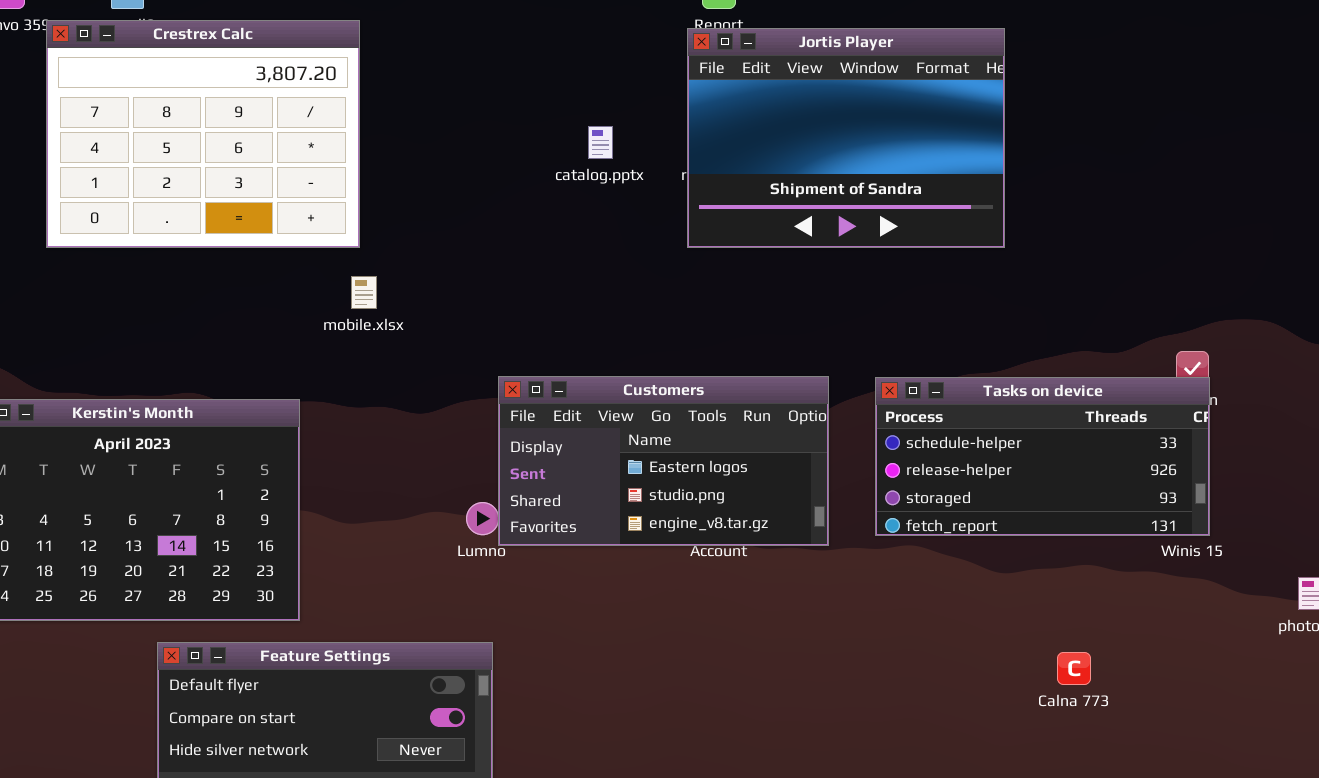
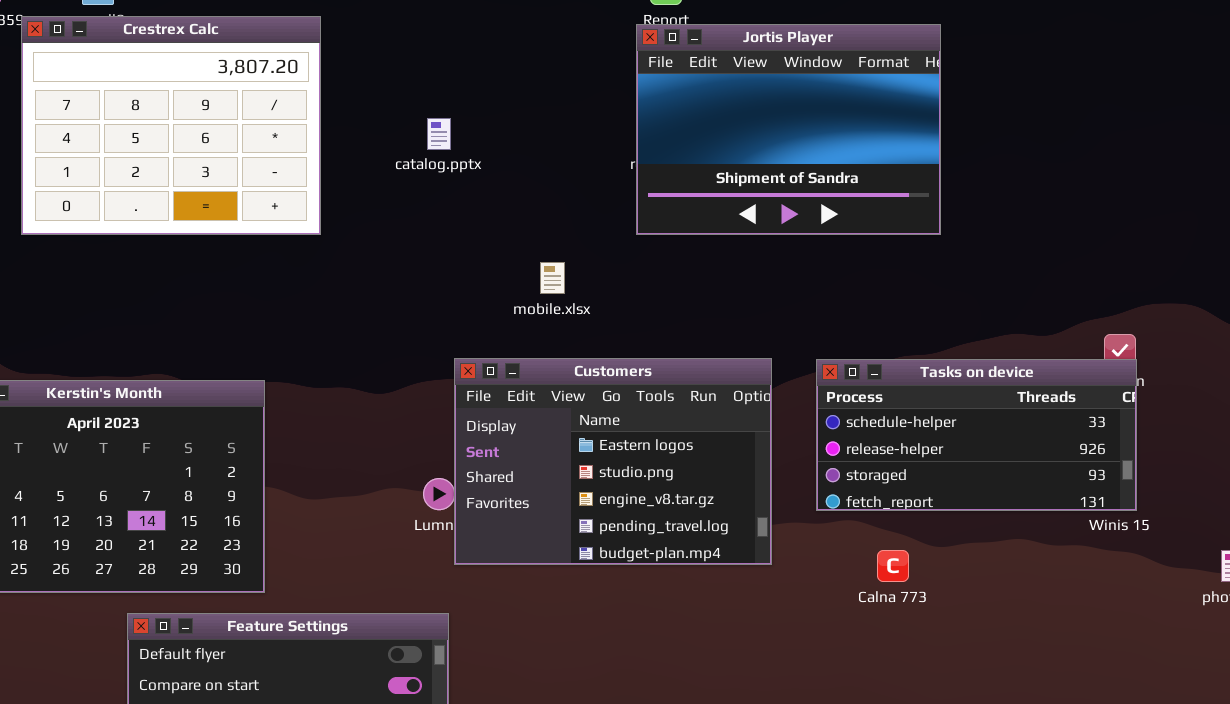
catalog.pptx: [588,126,613,159] -> [427,118,451,150], moved
mobile.xlsx: [351,276,377,309] -> [540,262,565,294], moved
Customers: [498,376,829,546] -> [454,358,772,565], resized
Calna 773: [1057,652,1091,685] -> [877,550,909,582], moved

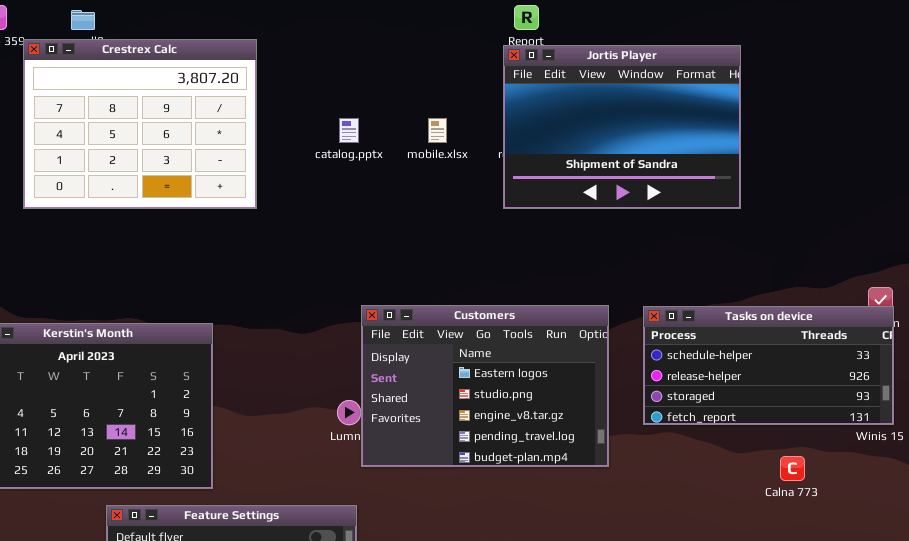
mobile.xlsx: [540,262,565,294] -> [428,118,447,143], moved
Calna 773: [877,550,909,582] -> [780,456,805,481], moved

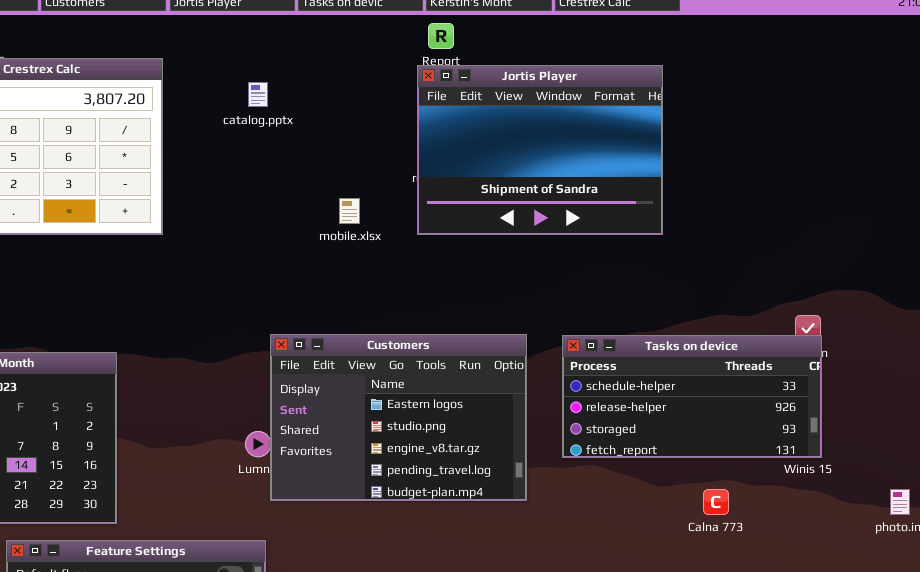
catalog.pptx: [339,118,359,143] -> [248,82,268,107], moved
mobile.xlsx: [428,118,447,143] -> [339,198,360,224], moved

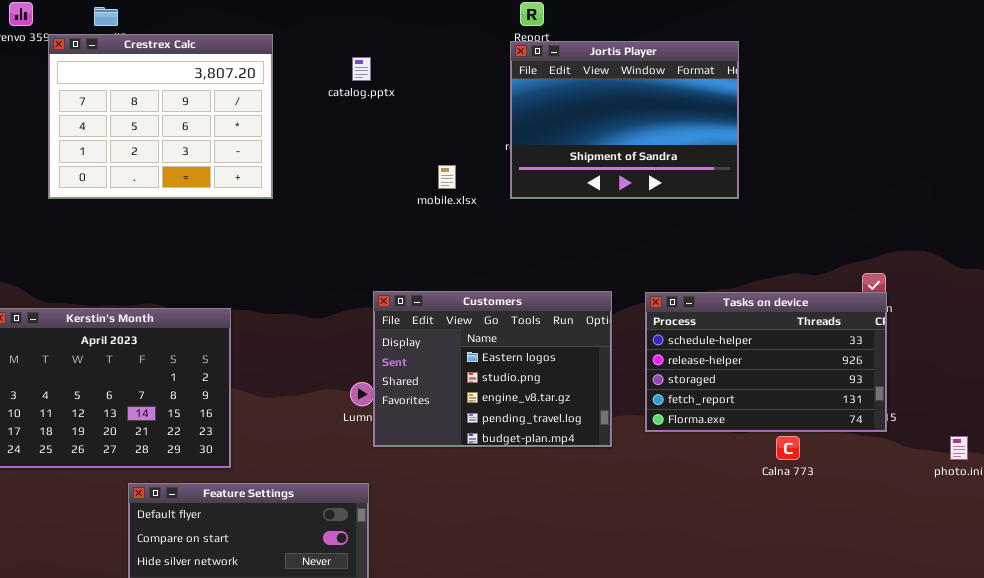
Tasks on device: [562,335,822,458] -> [645,292,887,432], resized

